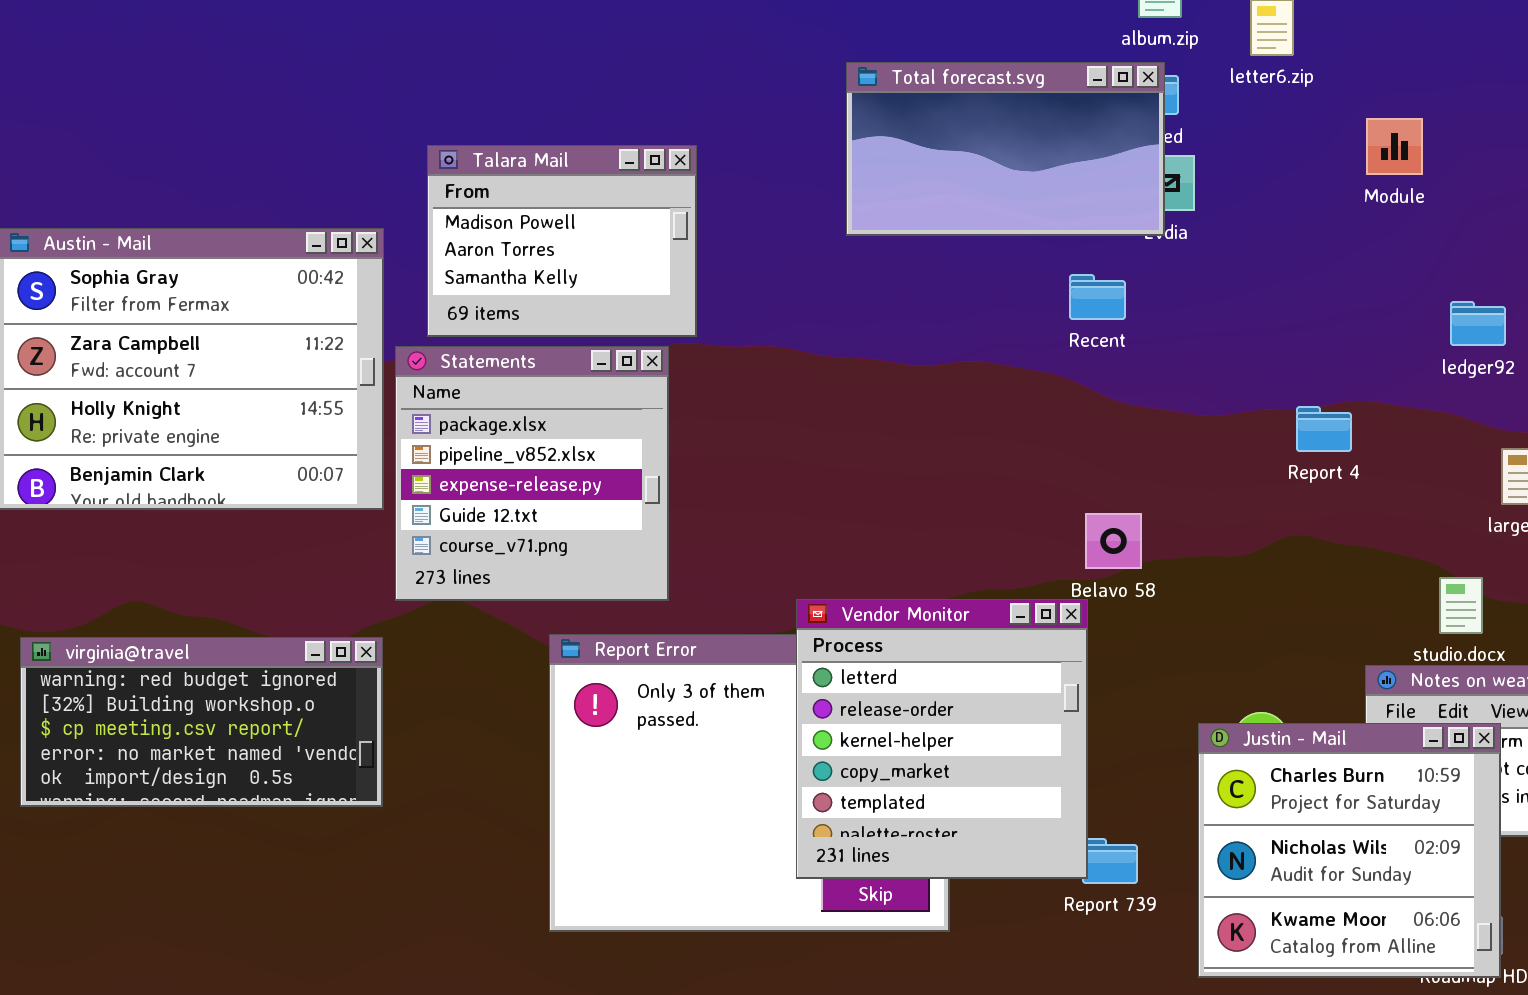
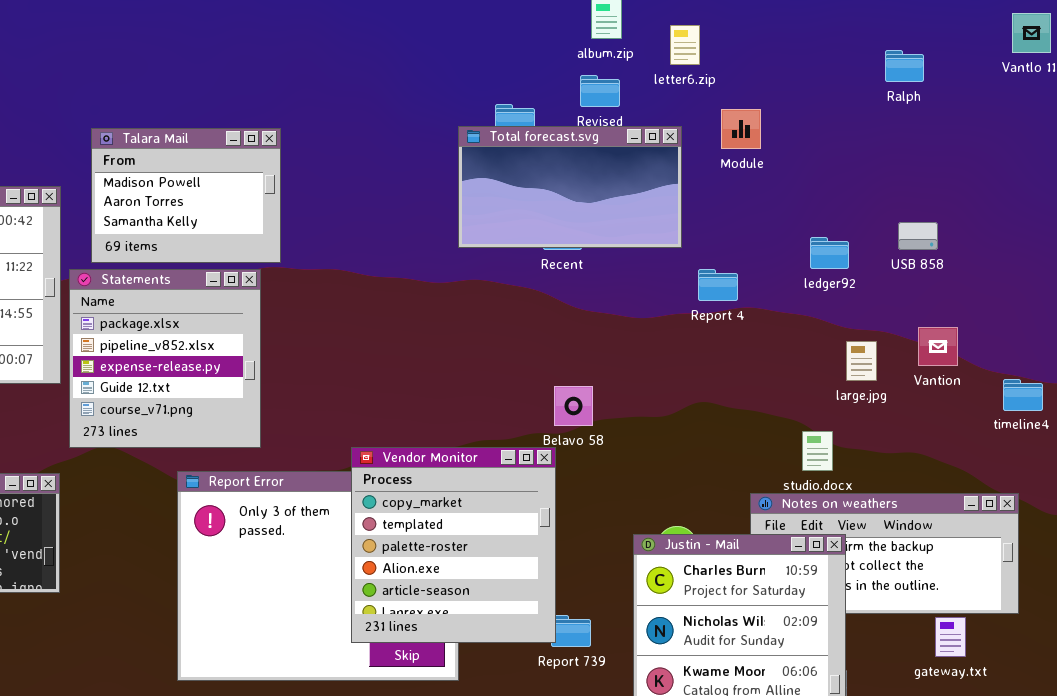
Total forecast.svg: [846,62,1165,236] -> [458,126,682,248], moved
Module: [1366,118,1423,175] -> [721,109,761,149], moved
Report 4: [1296,406,1352,452] -> [698,269,738,301], moved
Vendor Monitor: [796,599,1088,879] -> [351,447,556,643], scrolled down 3 rows

